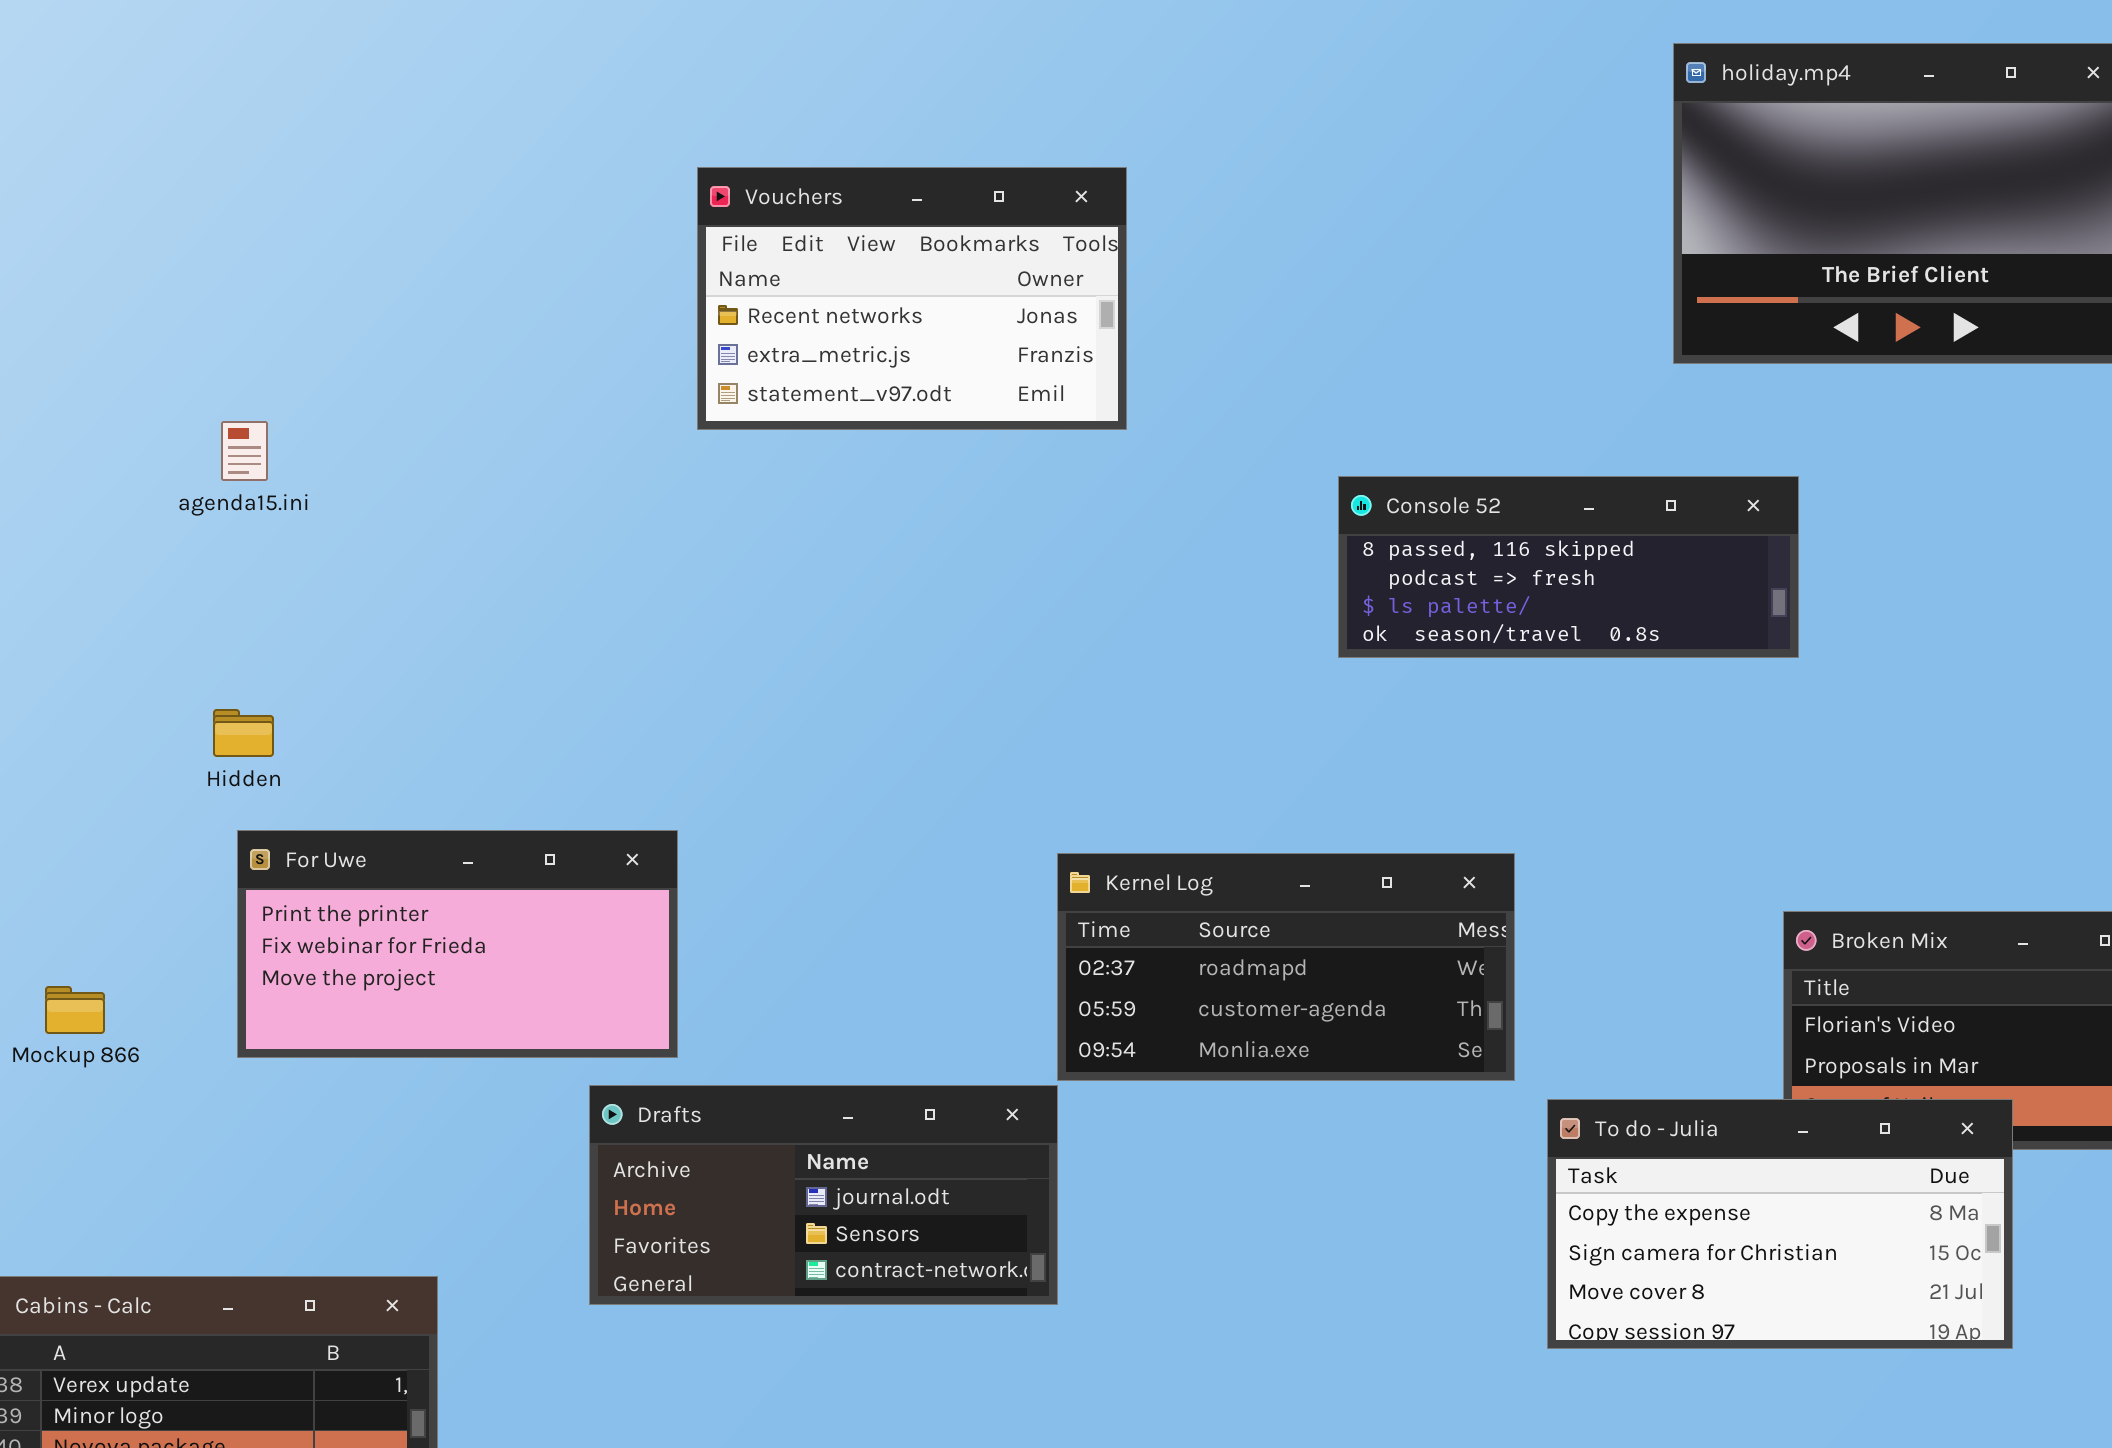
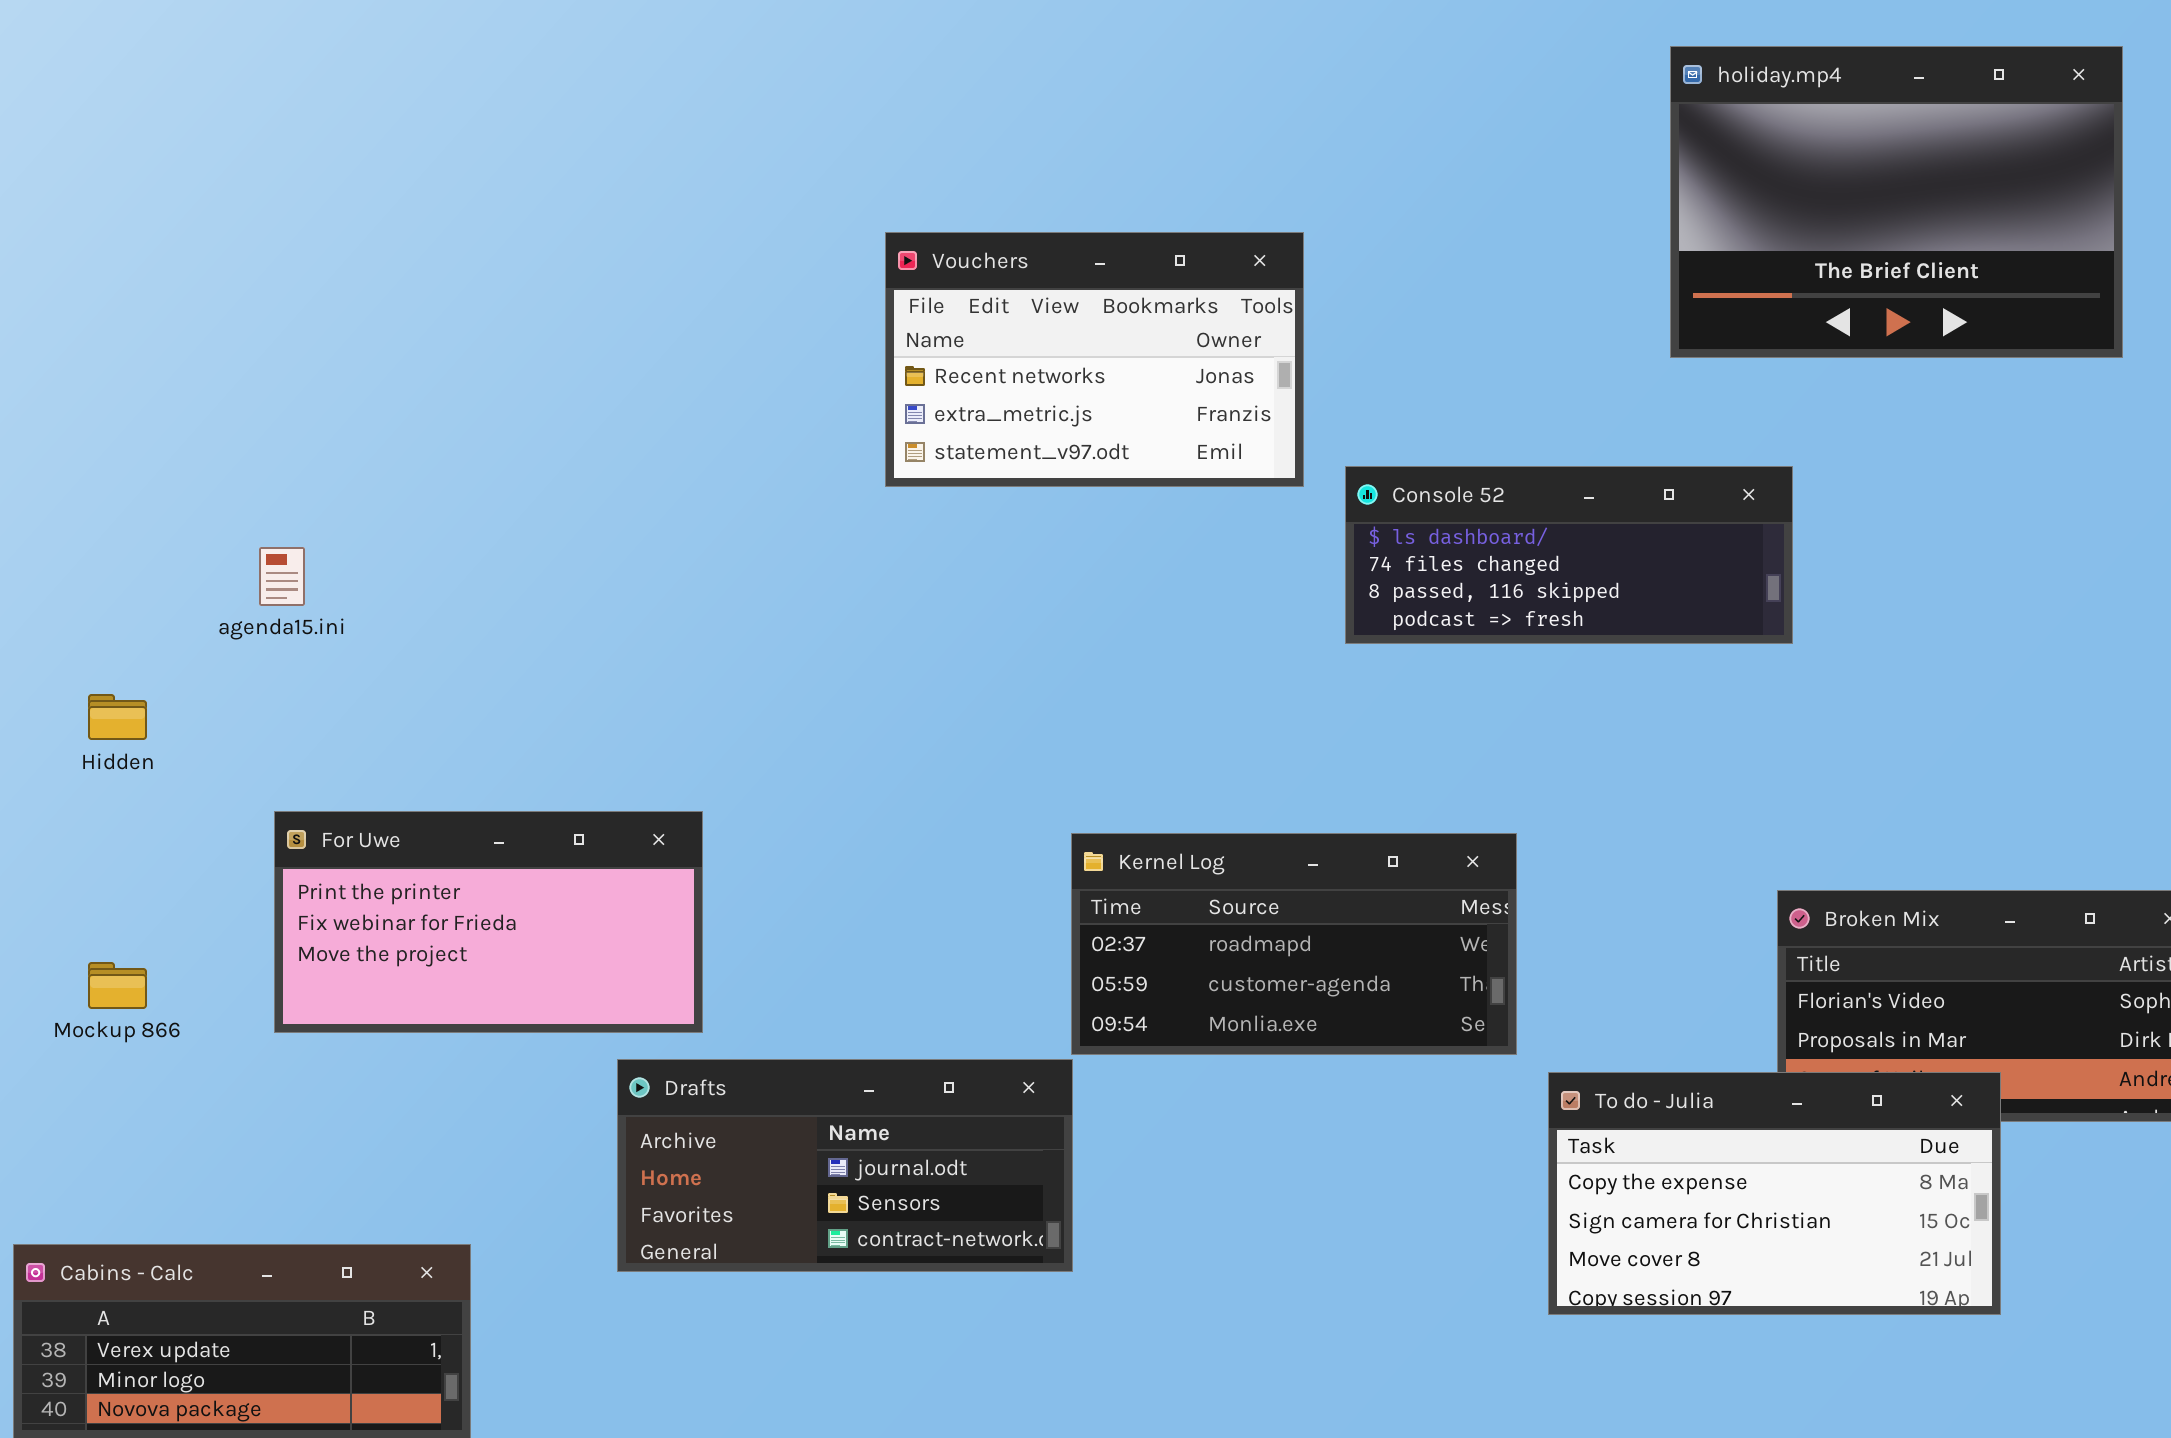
Vouchers: [697,167,1127,430] -> [885,232,1304,487], moved
agenda15.ini: [221,421,268,481] -> [259,547,305,606], moved
Console 52: [1338,476,1799,658] -> [1345,466,1793,644], scrolled up 2 rows
Hidden: [213,709,274,757] -> [88,694,147,740], moved

